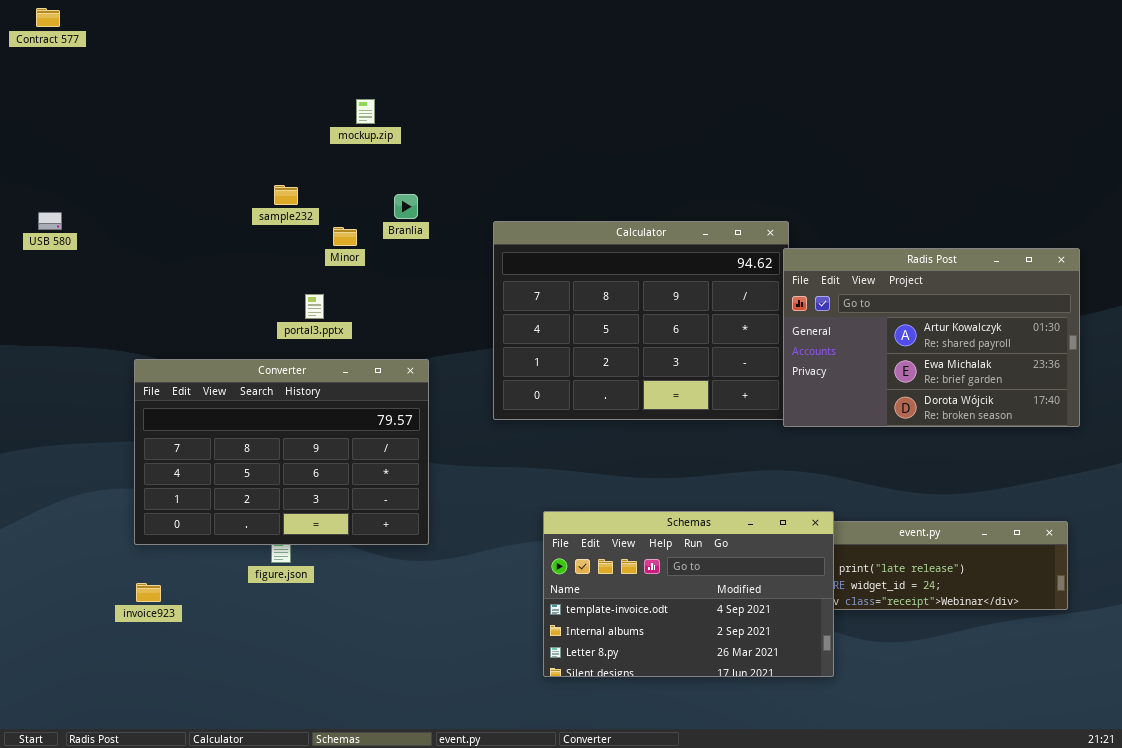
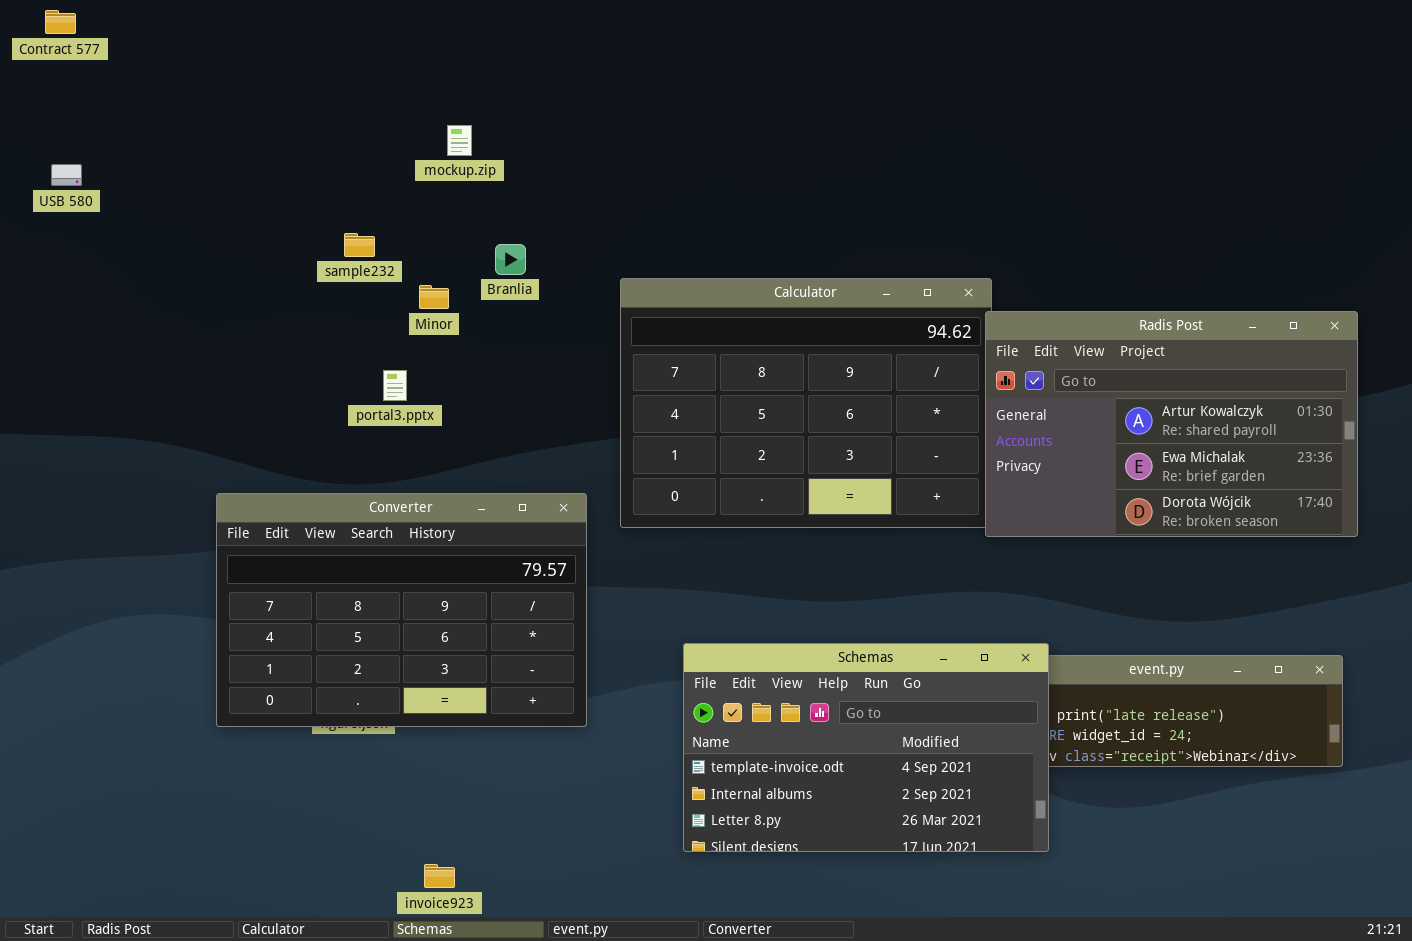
USB 580: [38,212,62,230] -> [51,164,82,186], moved
Converter: [134,359,429,545] -> [216,493,587,727], moved
invoice923: [136,583,161,602] -> [424,864,455,888], moved

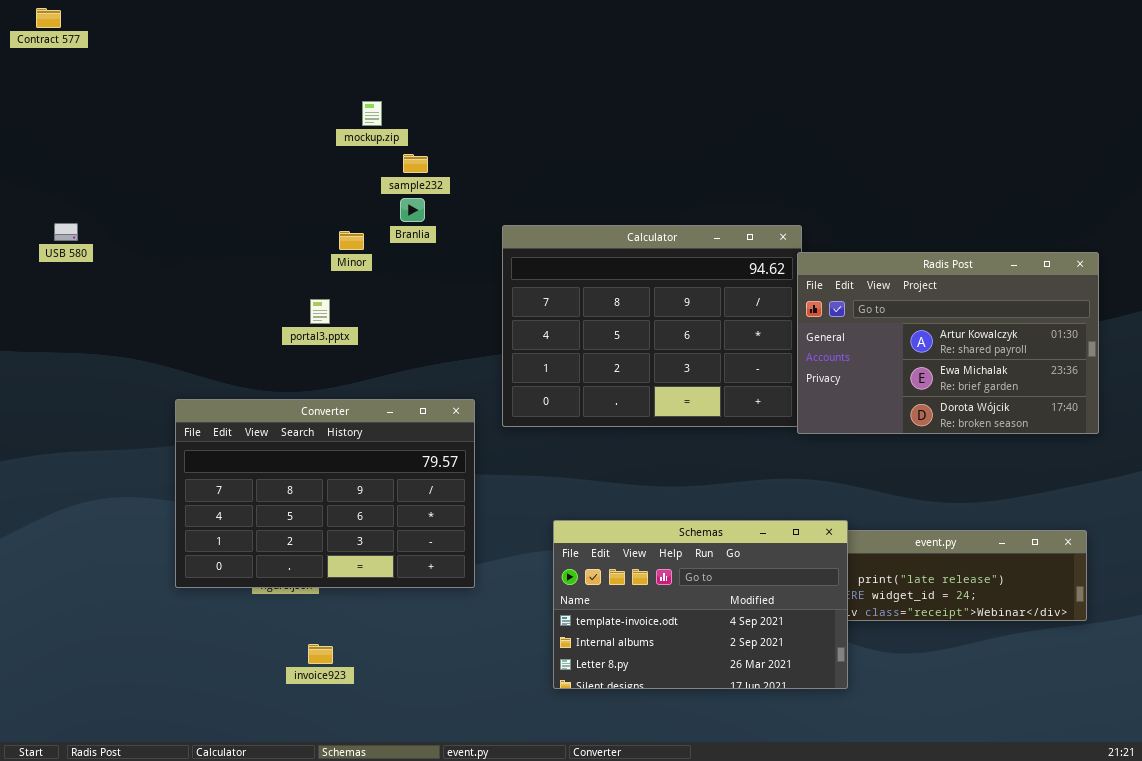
USB 580: [51,164,82,186] -> [54,223,78,241], moved
sample232: [344,233,375,257] -> [403,154,428,173], moved
invoice923: [424,864,455,888] -> [308,644,333,664], moved

